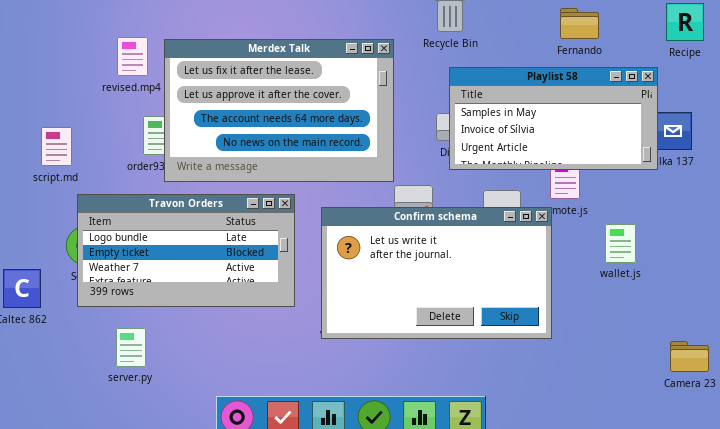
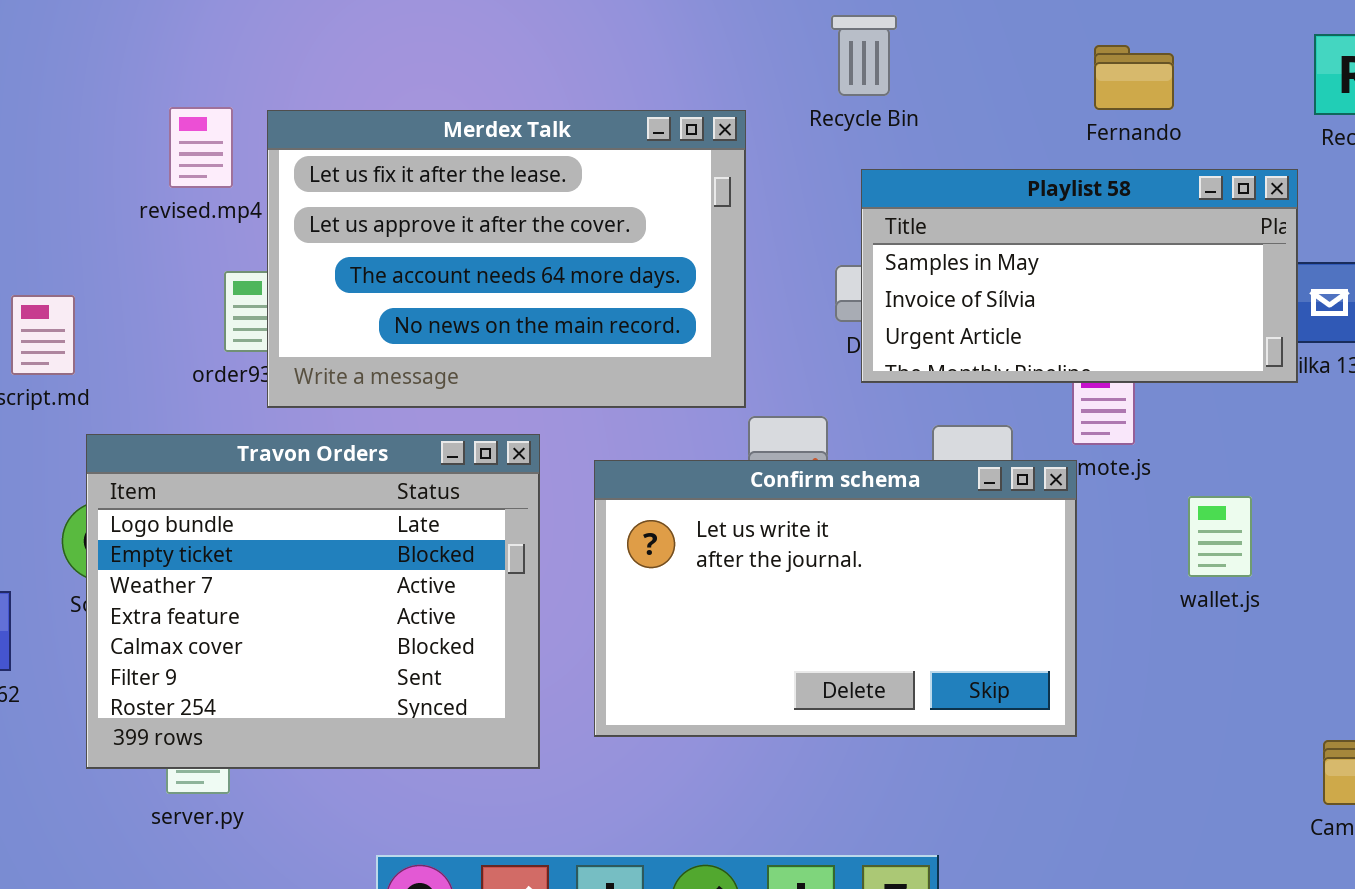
Travon Orders: [77,194,295,307] -> [86,434,540,769], resized

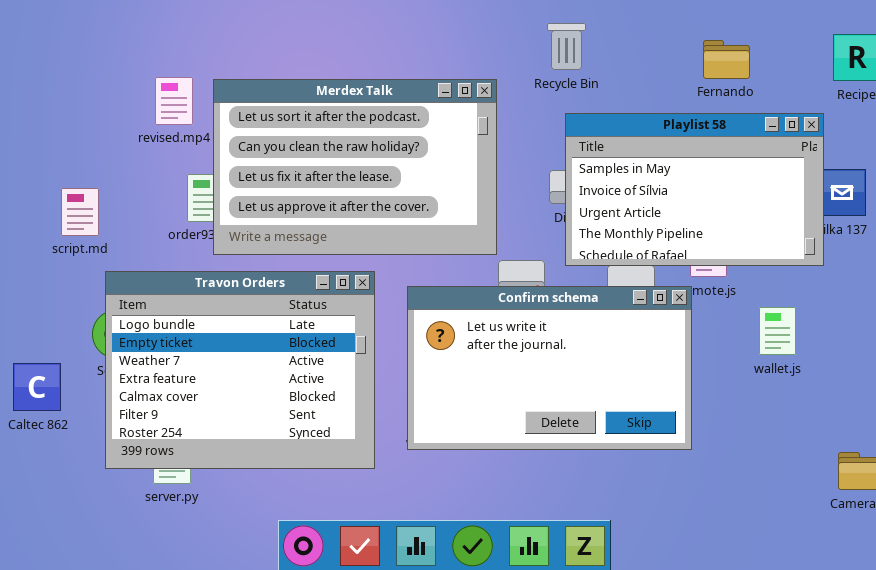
Merdex Talk: [267,110,746,408] -> [213,79,497,255], scrolled up 2 rows
Playlist 58: [861,169,1298,383] -> [565,113,824,266], resized

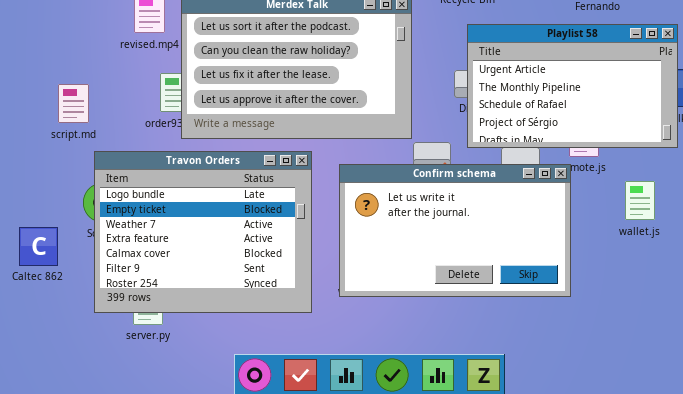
Playlist 58: [565,113,824,266] -> [467,24,678,148], scrolled down 2 rows

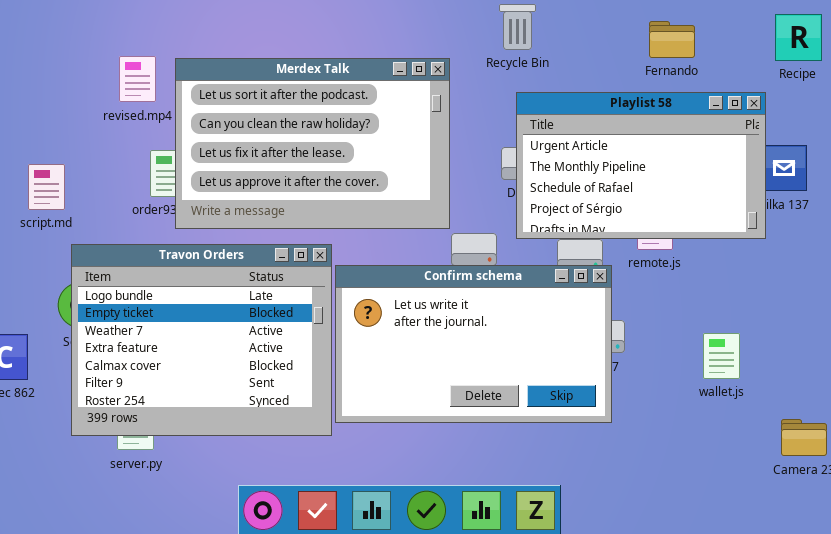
Confirm schema: [339,164,571,297] -> [335,265,612,423], moved
wallet.js: [625,181,655,220] -> [703,333,740,379], moved

